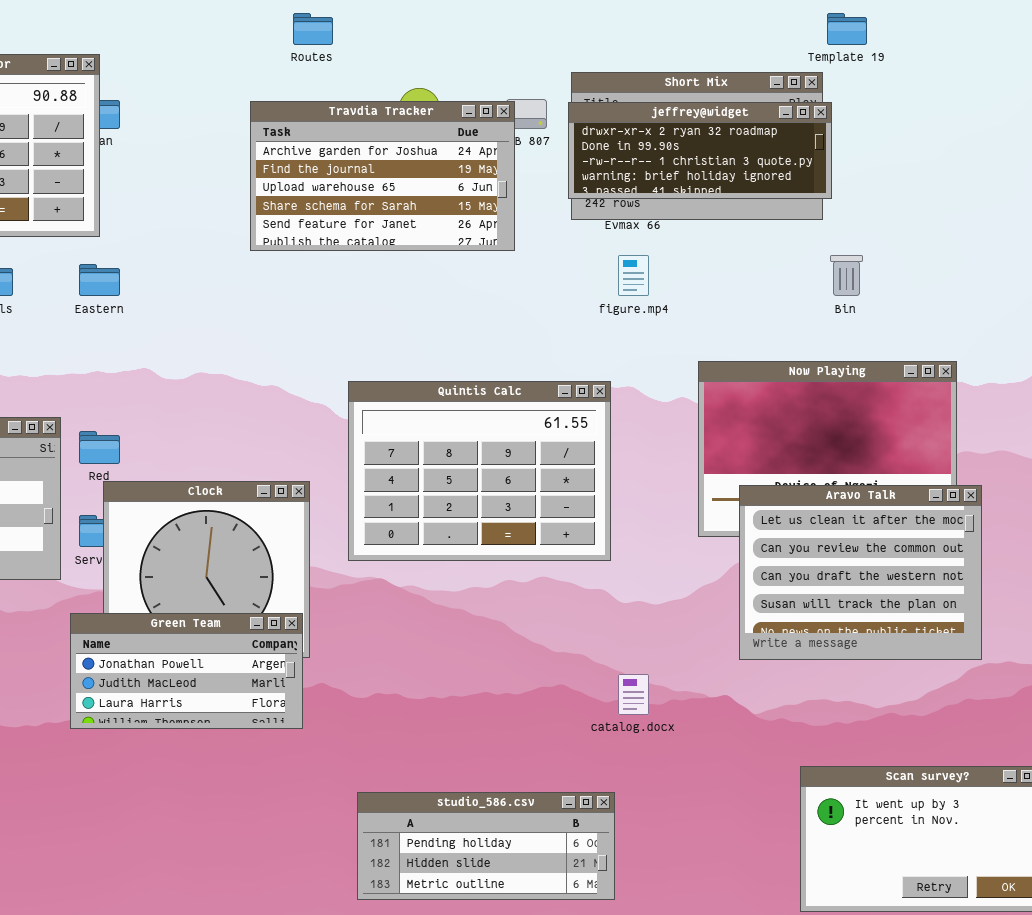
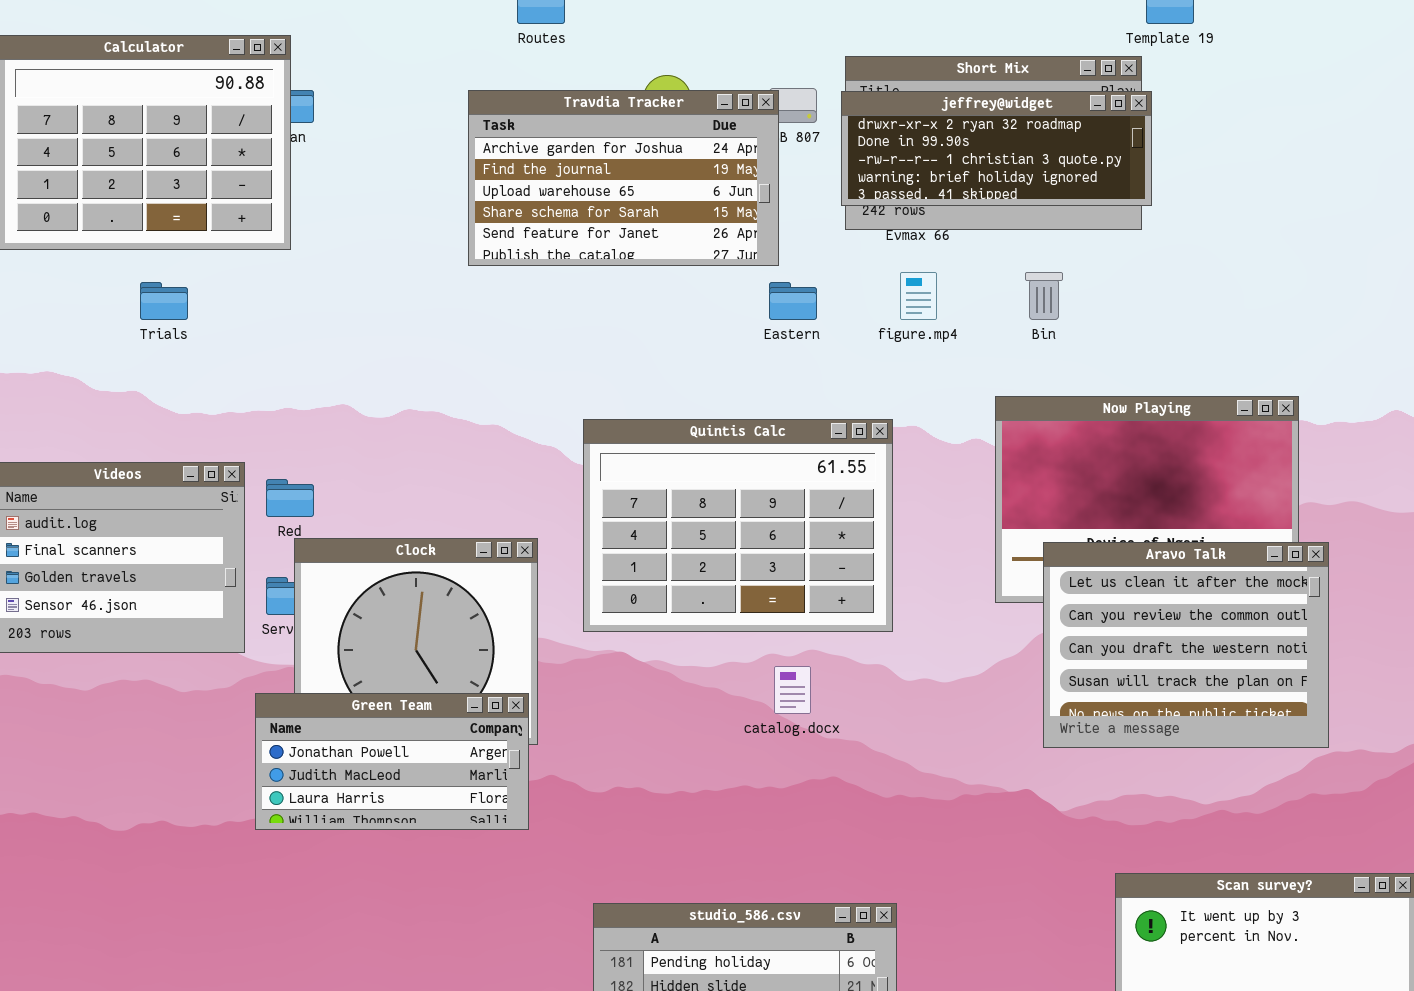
Bin: [830,255,863,296] -> [1025,272,1063,320], moved
Eastern: [79,264,120,296] -> [769,282,817,320], moved
catalog.docx: [618,674,649,715] -> [774,666,811,714], moved

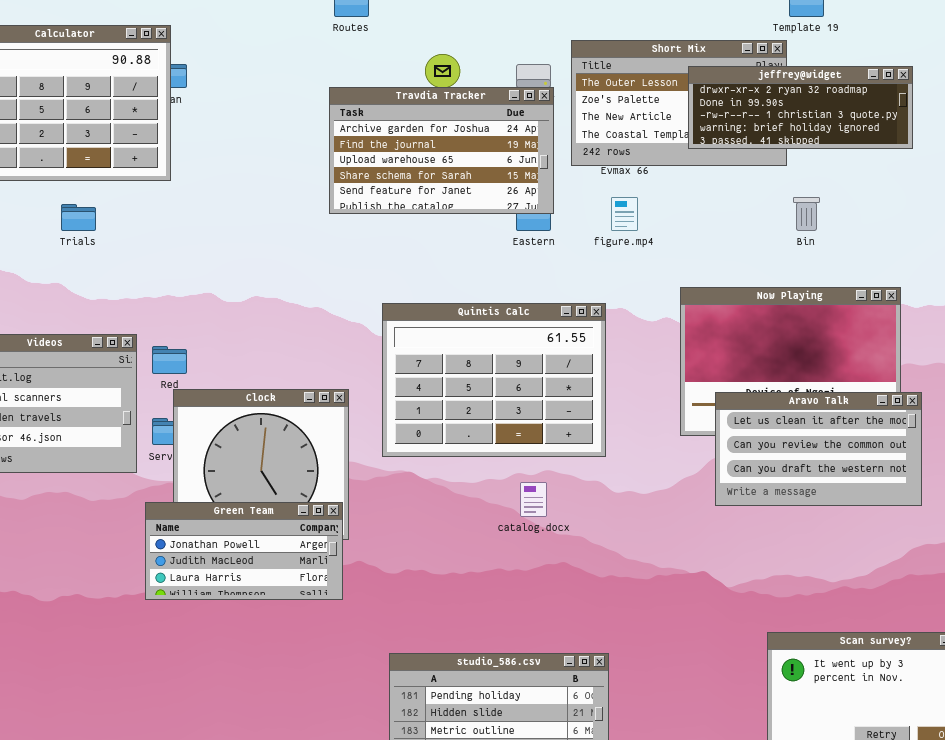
Travdia Tracker: [468,90,779,266] -> [329,87,554,214], moved
jeffrey@widget: [841,91,1152,206] -> [688,66,913,149], moved
Bin: [1025,272,1063,320] -> [793,197,820,231], moved
Aravo Talk: [1043,542,1329,748] -> [715,392,922,506], resized

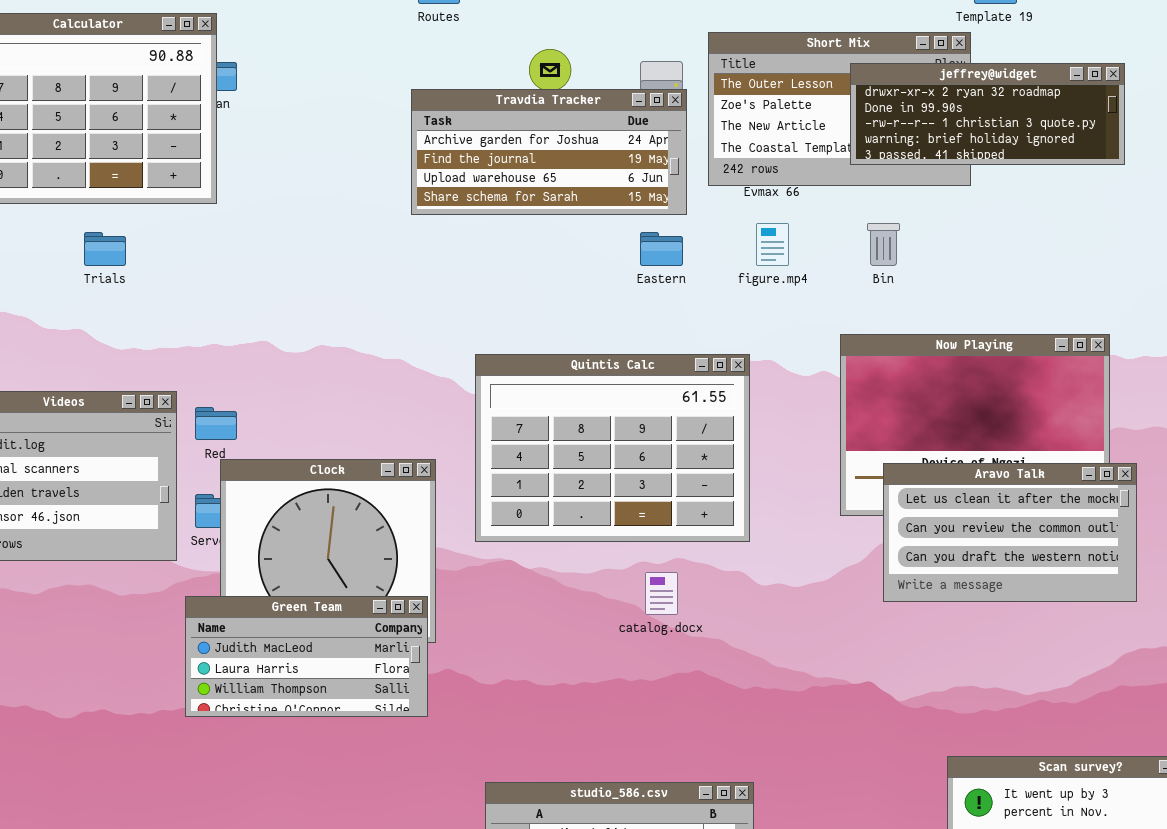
Travdia Tracker: [329,87,554,214] -> [411,89,687,215], resized
Bin: [793,197,820,231] -> [867,223,900,266], moved
Green Team: [145,502,343,600] -> [185,596,428,717], scrolled down 1 row

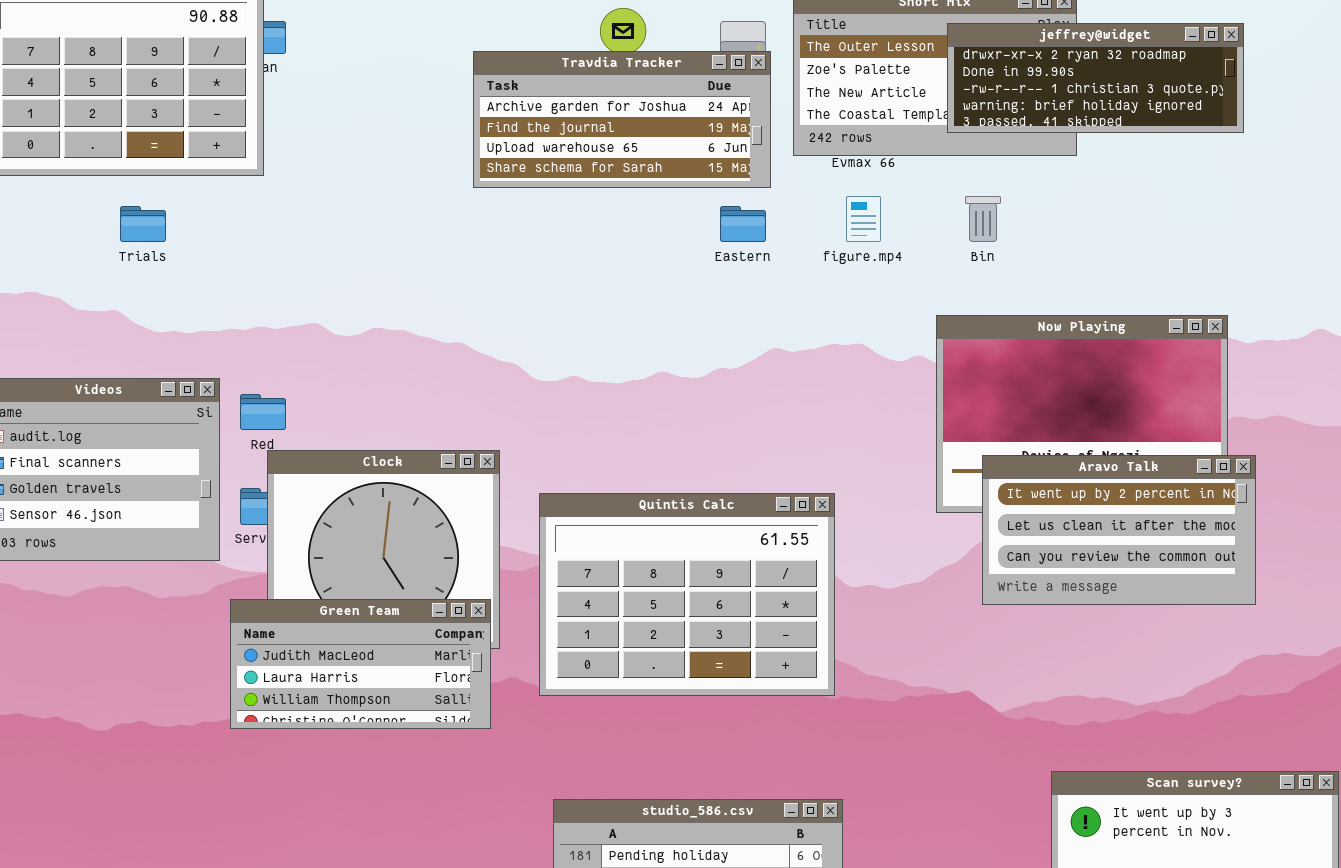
Quintis Calc: [475,354,750,542] -> [539,493,835,696], moved
Aravo Talk: [883,463,1137,602] -> [982,455,1256,605], scrolled up 1 row

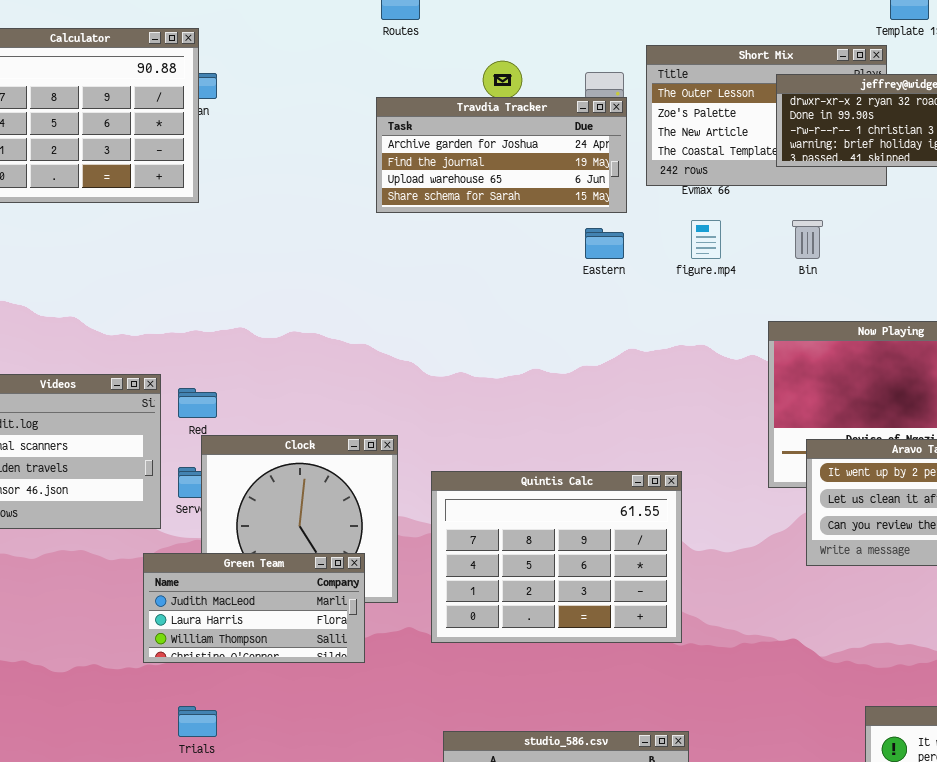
Trials: [120,206,166,242] -> [178,706,217,737], moved
Green Team: [230,599,491,729] -> [143,553,365,663], moved

